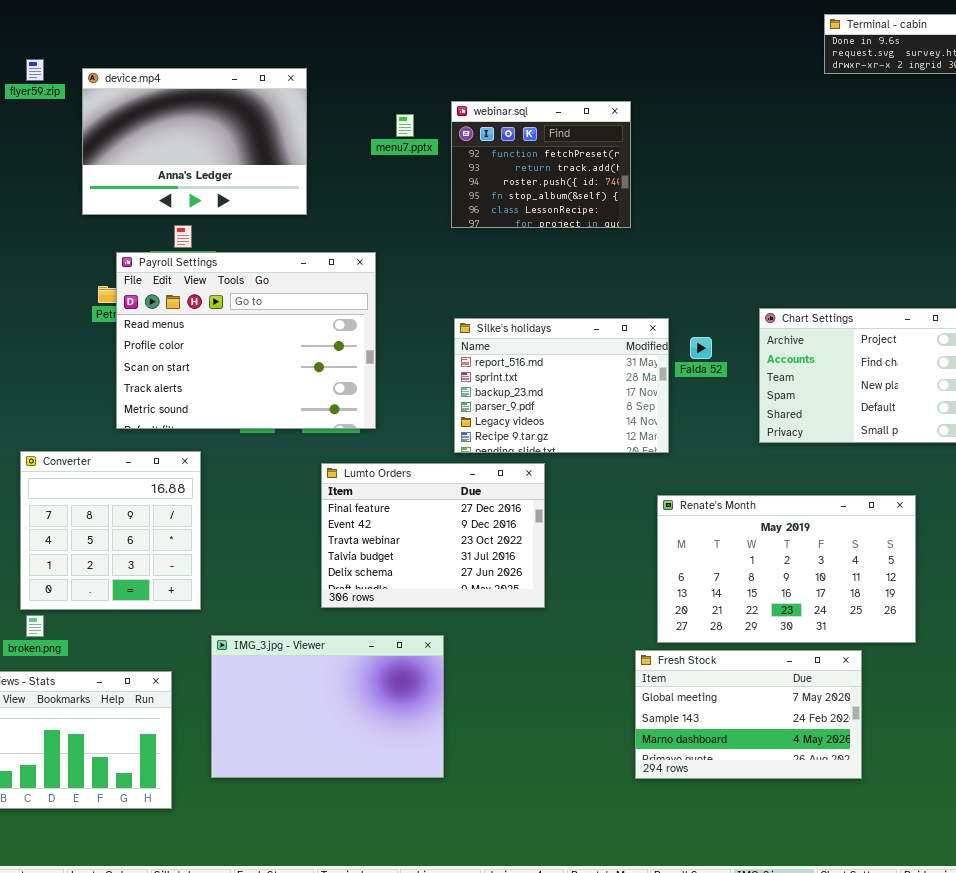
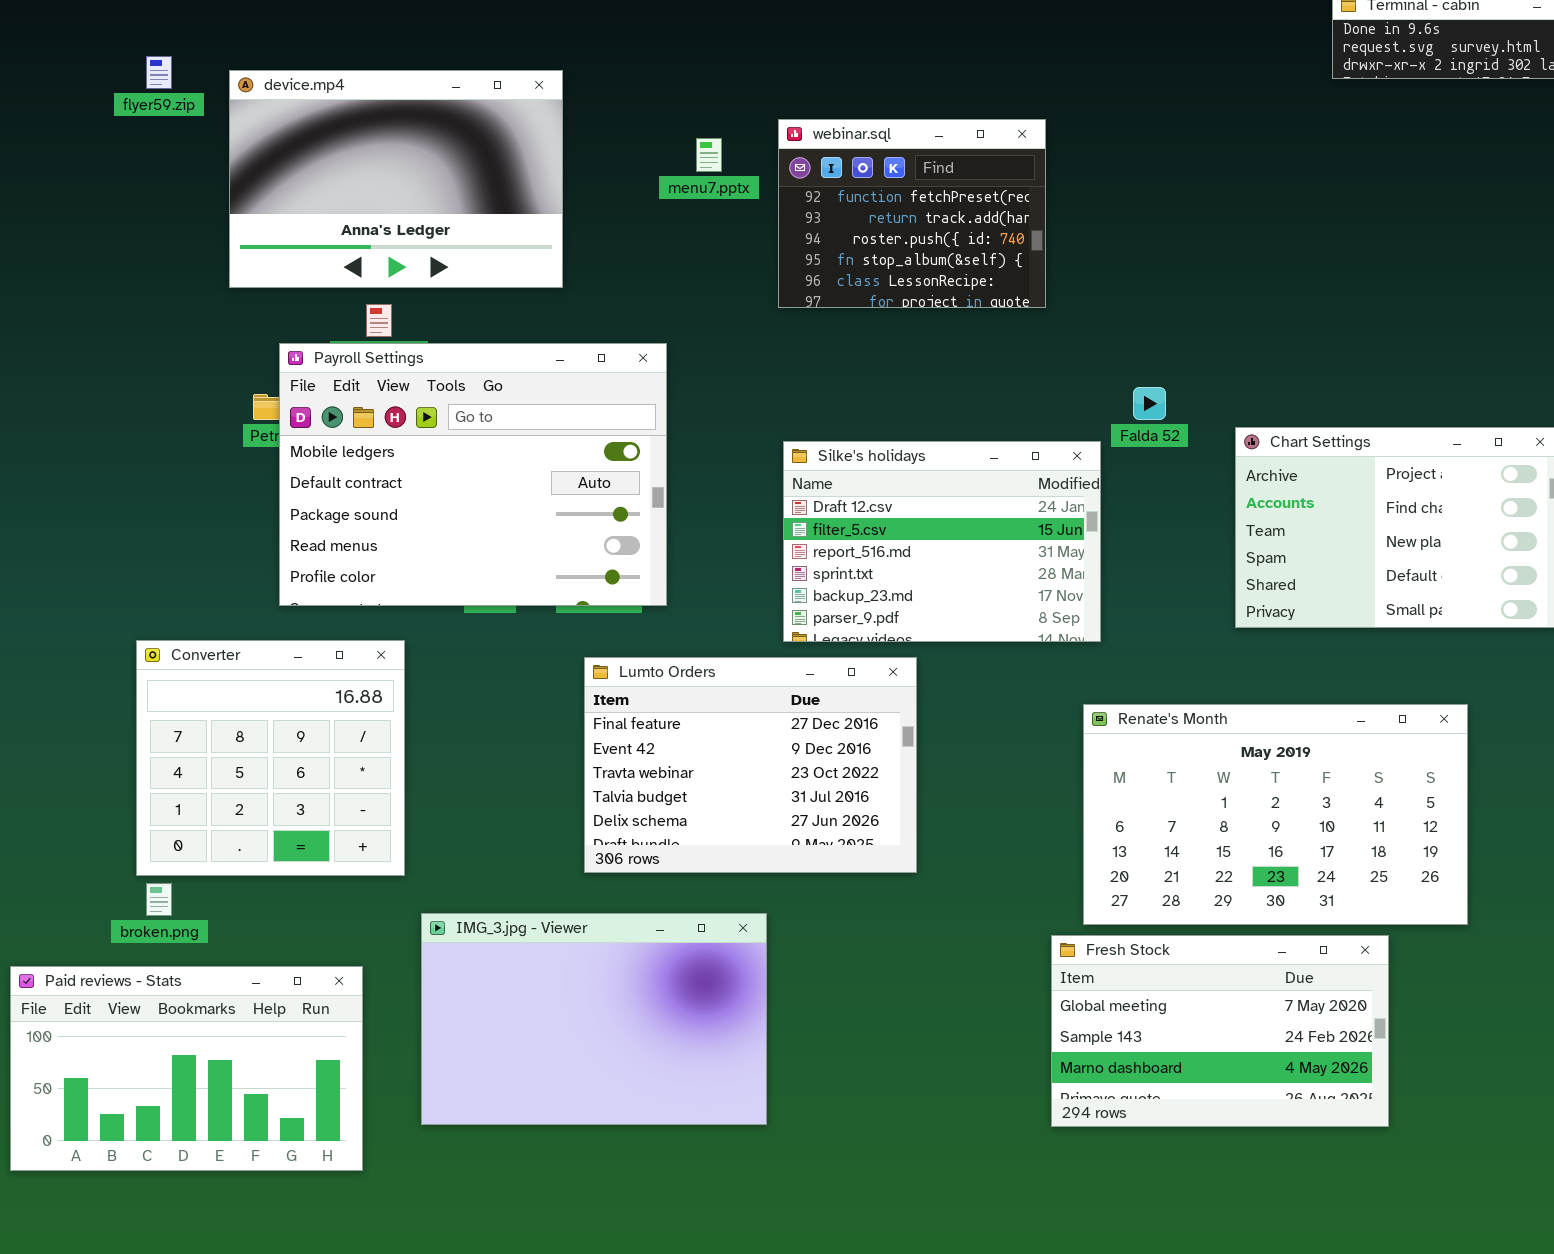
Payroll Settings: [116,252,376,429] -> [279,343,667,606], scrolled up 3 rows
Silke's holidays: [454,318,669,453] -> [783,441,1101,642], scrolled up 2 rows
Falda 52: [690,337,712,359] -> [1133,387,1166,420], moved

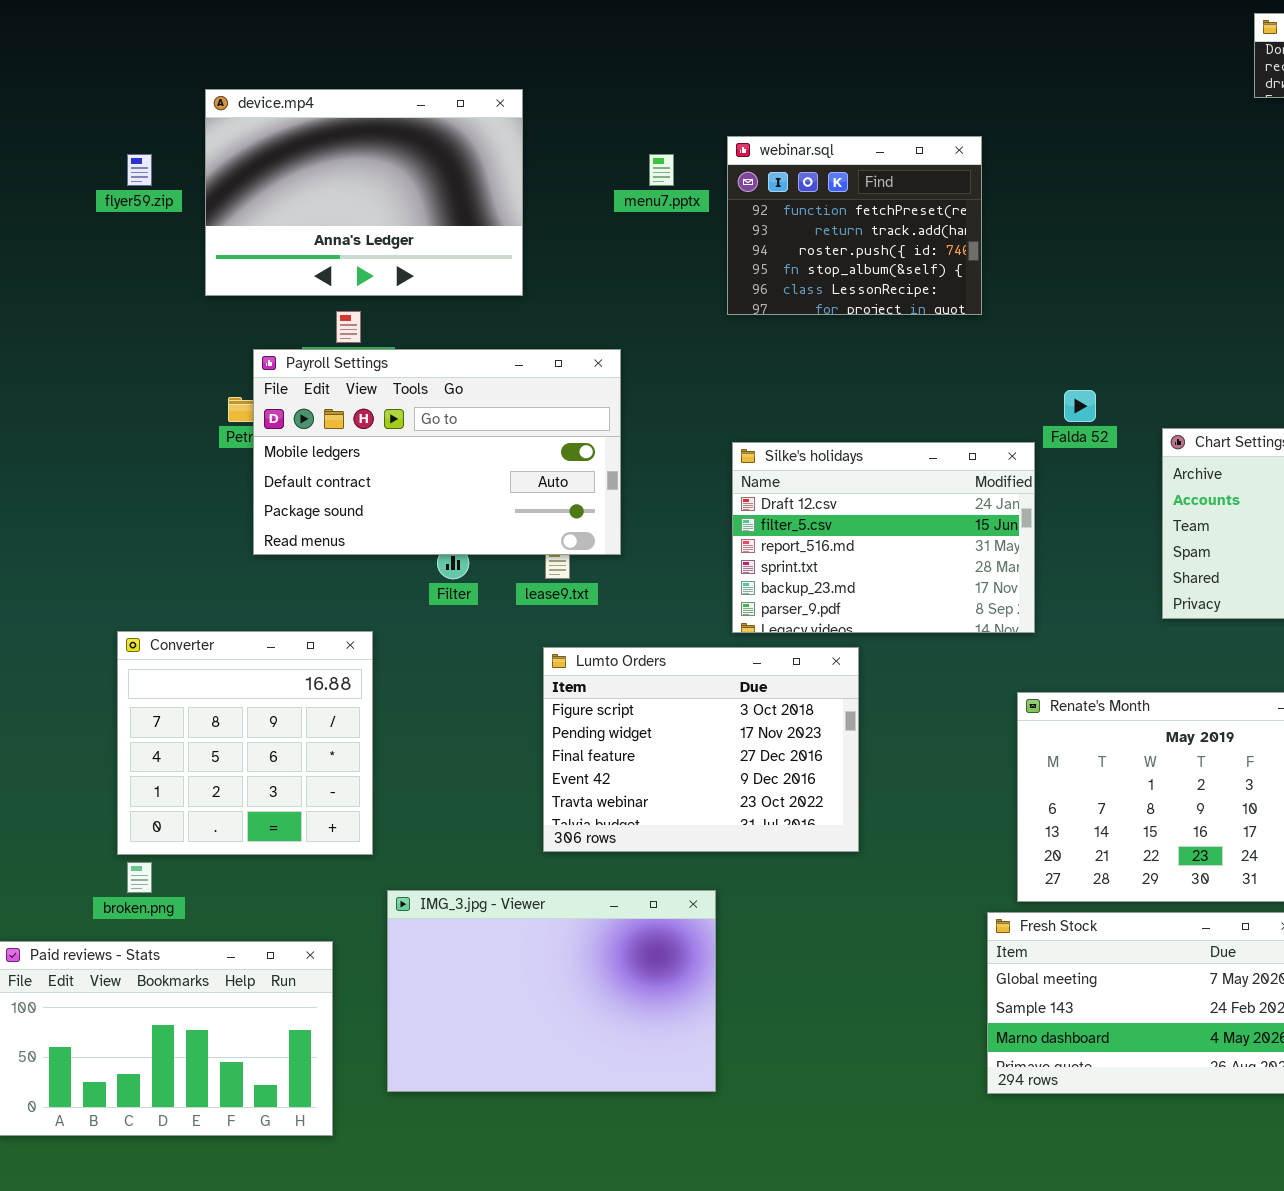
flyer59.zip: [146,56,172,89] -> [127,154,152,186], moved
Payroll Settings: [279,343,667,606] -> [253,349,621,555], resized
Lumto Orders: [584,657,917,873] -> [543,647,859,852], scrolled up 2 rows

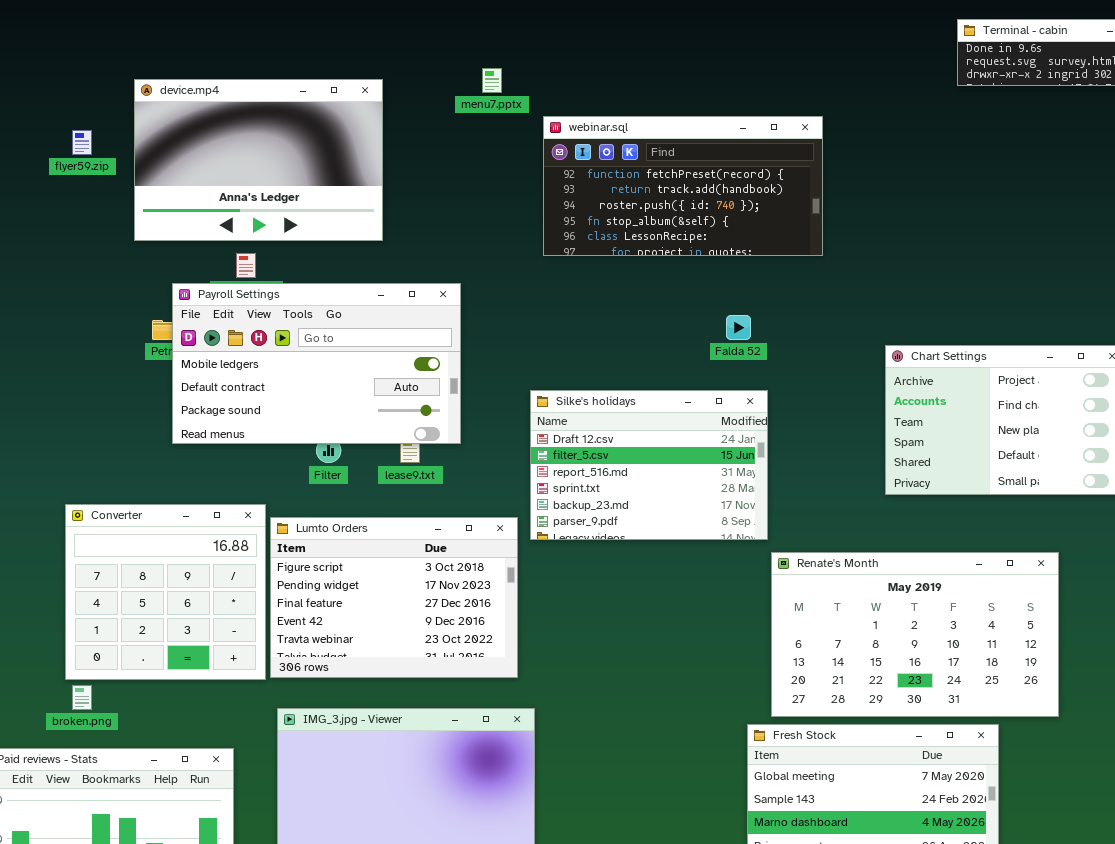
webinar.sql: [727,136,982,315] -> [543,116,823,256], resized
menu7.pptx: [649,154,674,186] -> [482,68,502,93], moved
Falda 52: [1064,390,1096,422] -> [726,315,751,340], moved
Silke's holidays: [732,442,1035,633] -> [530,390,768,540], moved
Lumto Orders: [543,647,859,852] -> [270,517,518,678], moved

